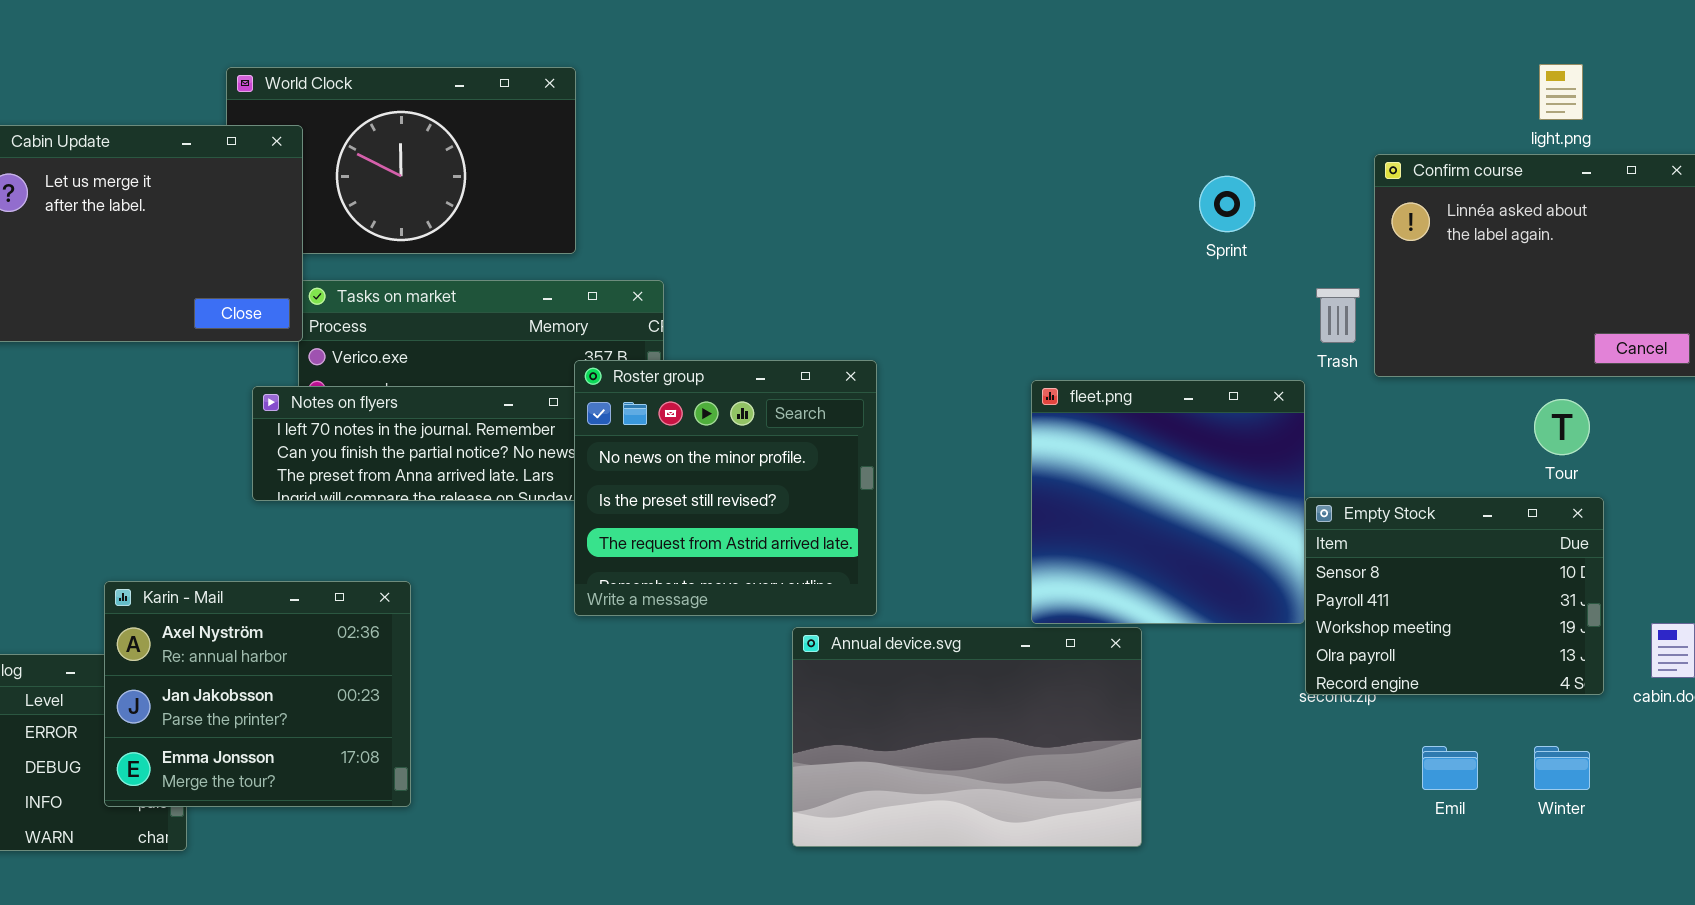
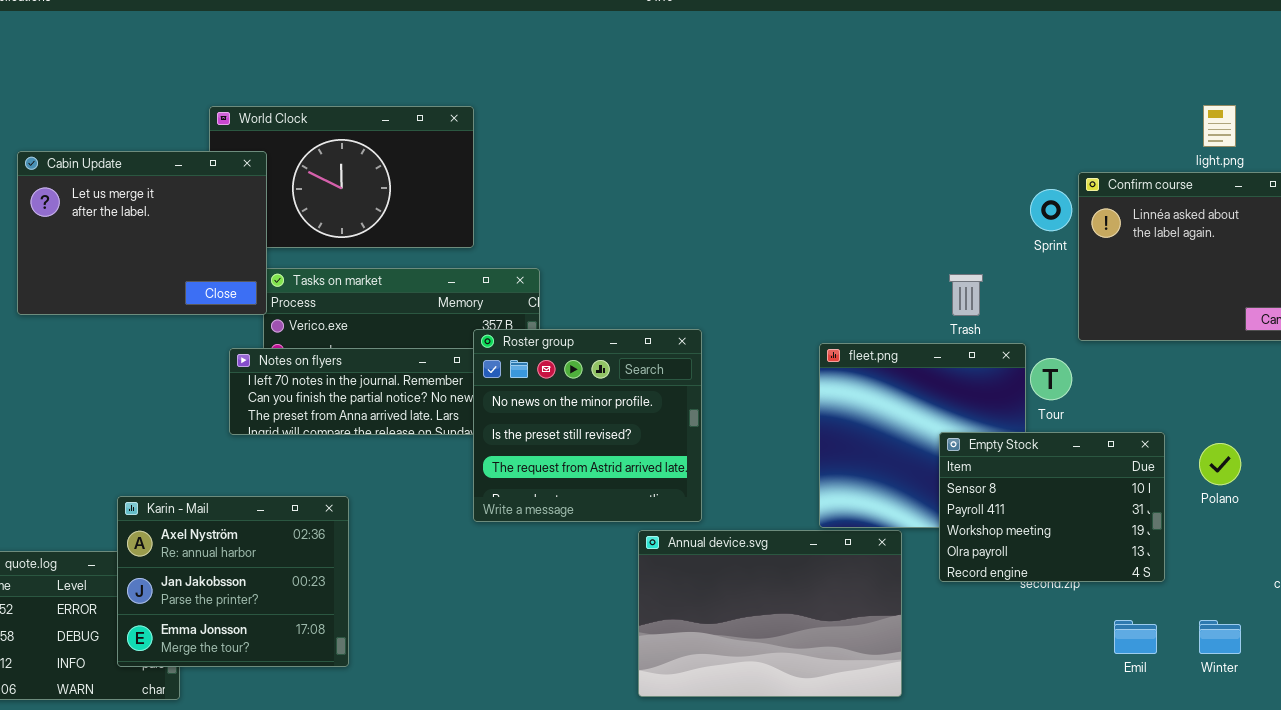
Sprint: [1199,176,1255,232] -> [1030,189,1072,231], moved
Trash: [1316,288,1360,343] -> [949,274,983,316], moved
Tour: [1534,399,1590,455] -> [1030,358,1072,400], moved
Empty Stock: [1305,497,1604,695] -> [939,432,1165,582], moved

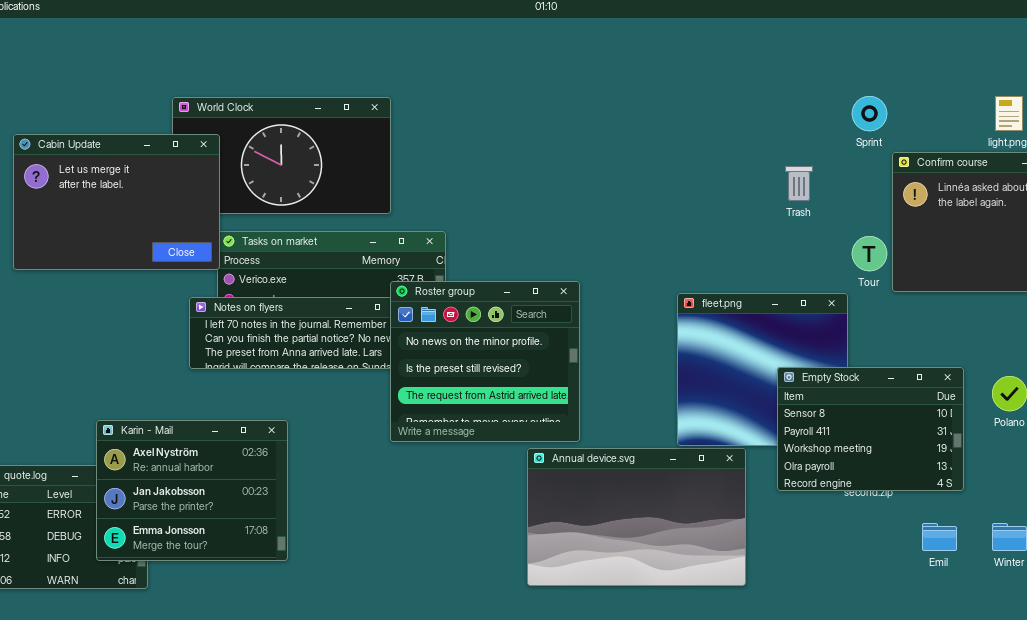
Sprint: [1030,189,1072,231] -> [852,96,887,131], moved
Trash: [949,274,983,316] -> [785,166,813,201], moved
Tour: [1030,358,1072,400] -> [852,236,887,271], moved

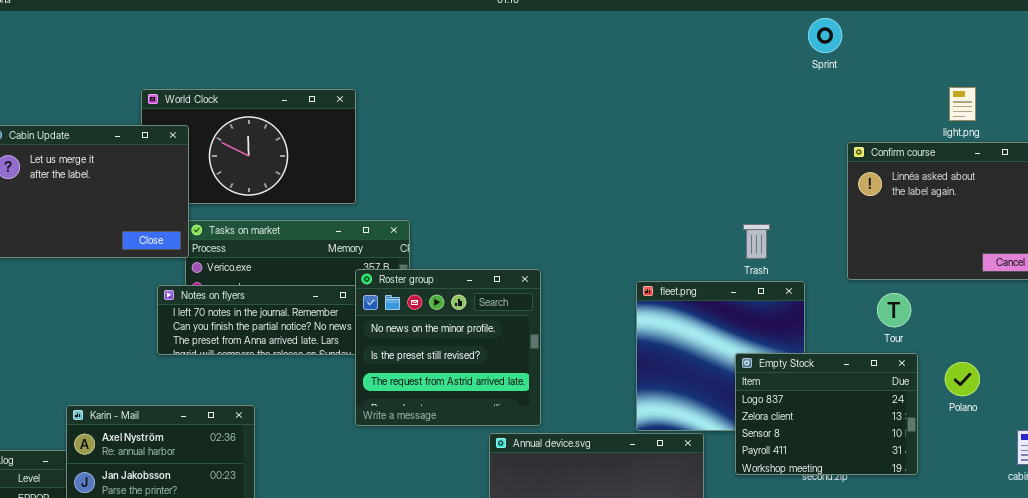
Sprint: [852,96,887,131] -> [808,18,842,53], moved
Trash: [785,166,813,201] -> [743,224,770,259], moved
Tour: [852,236,887,271] -> [877,293,911,327], moved
Empty Stock: [777,367,964,491] -> [735,353,918,475], scrolled up 2 rows

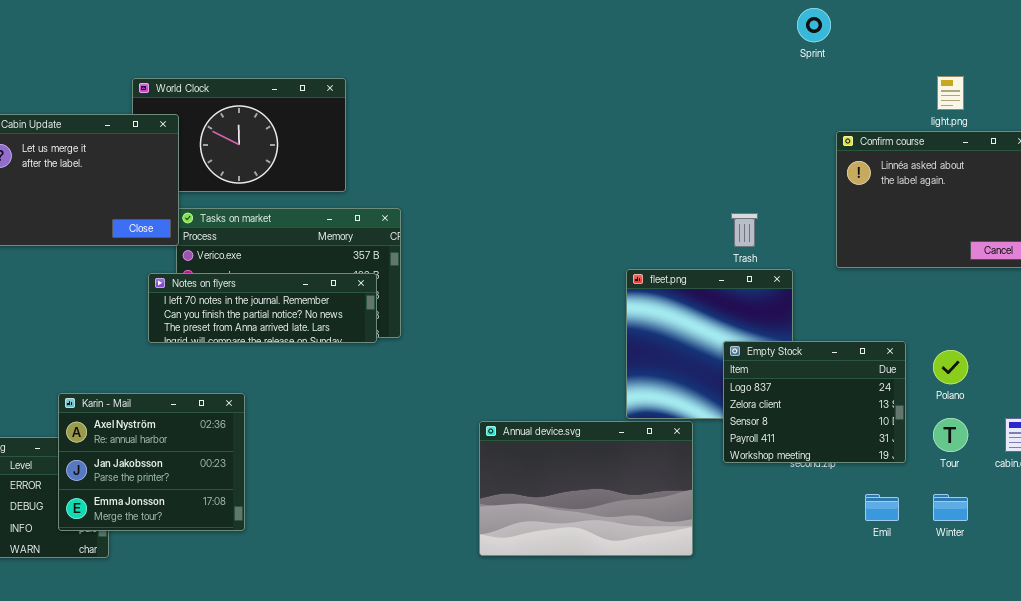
Roster group: [355,269,541,426] -> none, closed
Tour: [877,293,911,327] -> [933,418,968,452], moved

